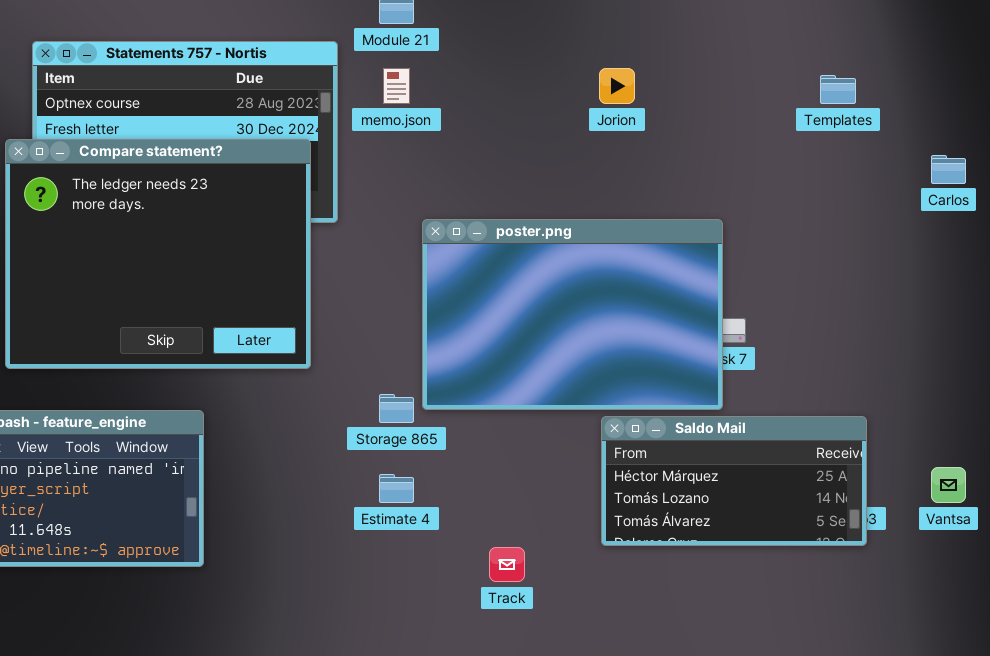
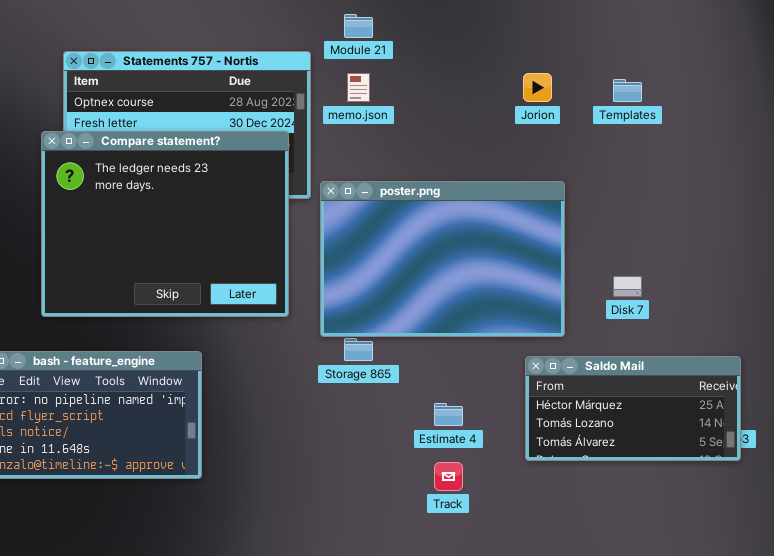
Templates: [820,75,856,104] -> [613,79,642,102], moved
poster.png: [422,219,723,410] -> [320,181,565,337], moved
Estimate 4: [379,474,414,503] -> [434,403,463,426], moved

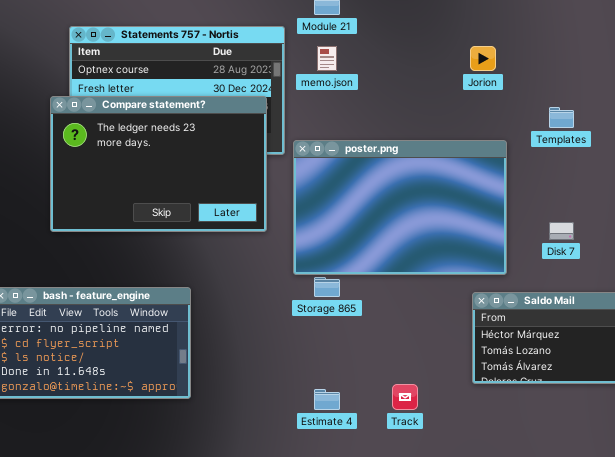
Templates: [613,79,642,102] -> [549,107,574,128], moved
Compare statement?: [41,131,289,317] -> [50,96,267,232], resized
Estimate 4: [434,403,463,426] -> [314,389,340,410], moved

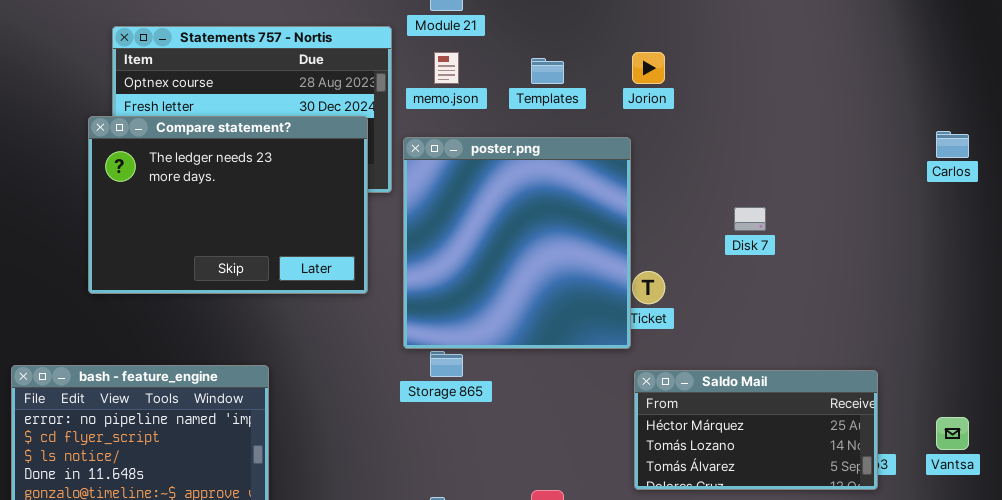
Templates: [549,107,574,128] -> [531,58,564,84], moved
poster.png: [293,140,507,275] -> [403,137,631,349], resized
Disk 7: [549,222,574,240] -> [734,207,766,231], moved

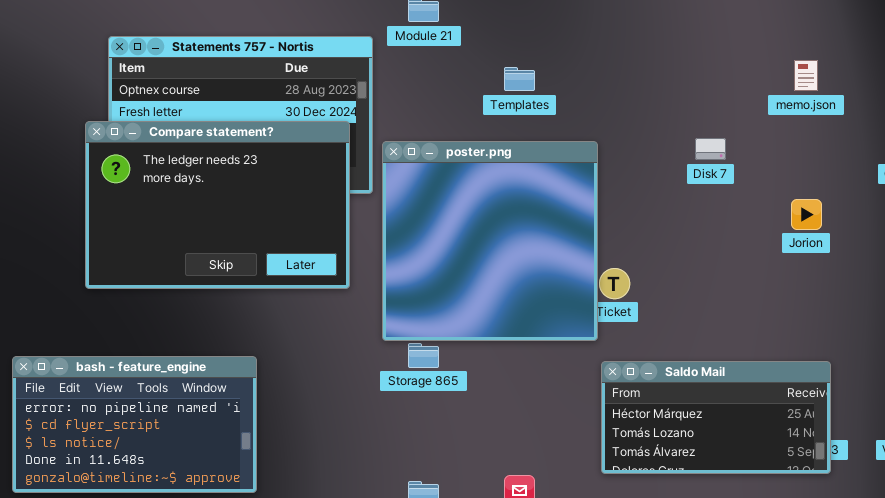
memo.json: [434,52,459,84] -> [794,60,818,91], moved
Jorion: [632,52,665,84] -> [791,199,822,230], moved
Disk 7: [734,207,766,231] -> [695,138,726,160], moved

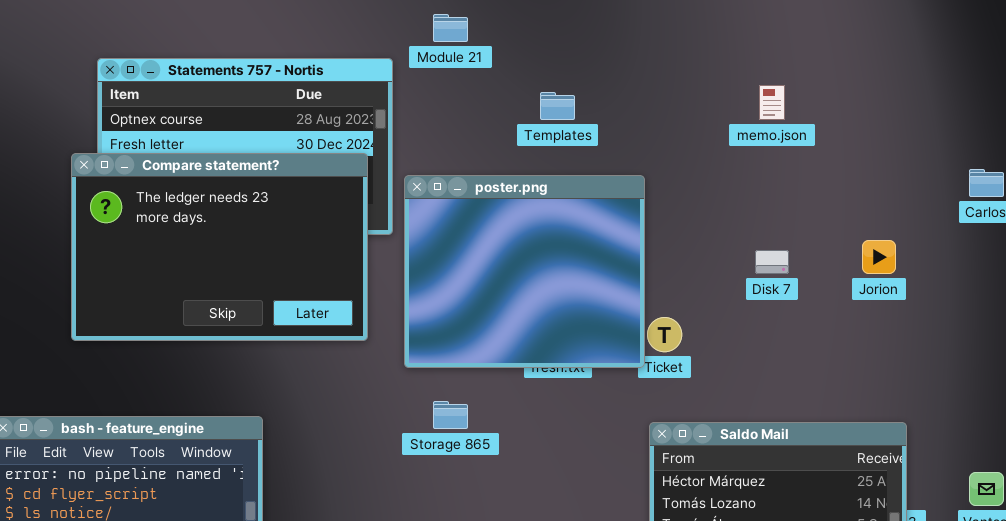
memo.json: [794,60,818,91] -> [759,85,785,120], moved
Disk 7: [695,138,726,160] -> [755,250,789,274], moved
poster.png: [382,141,598,341] -> [404,175,645,368], resized

